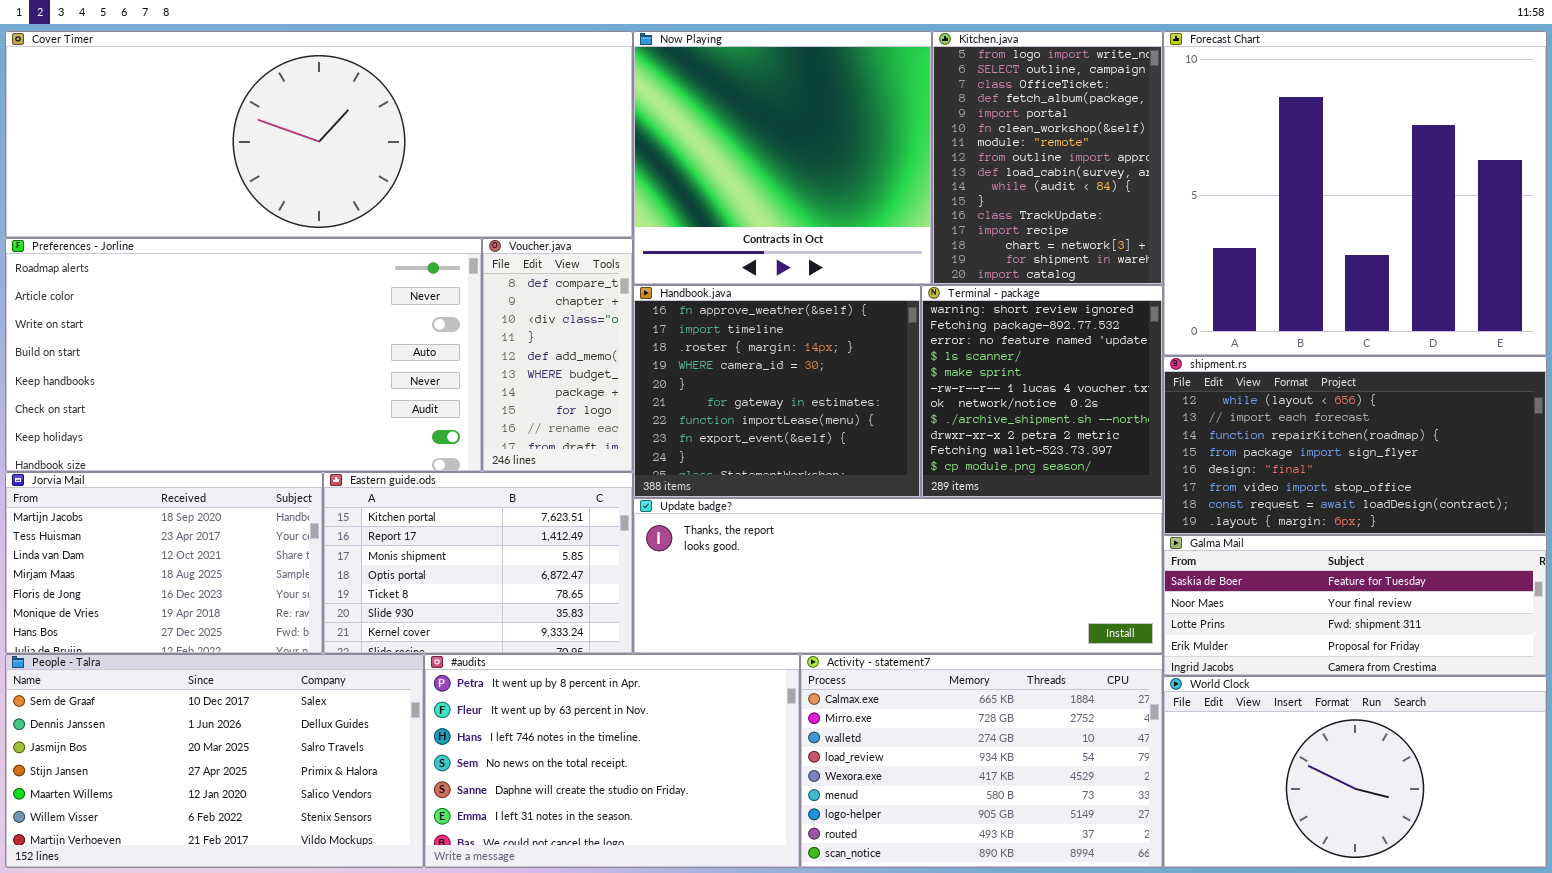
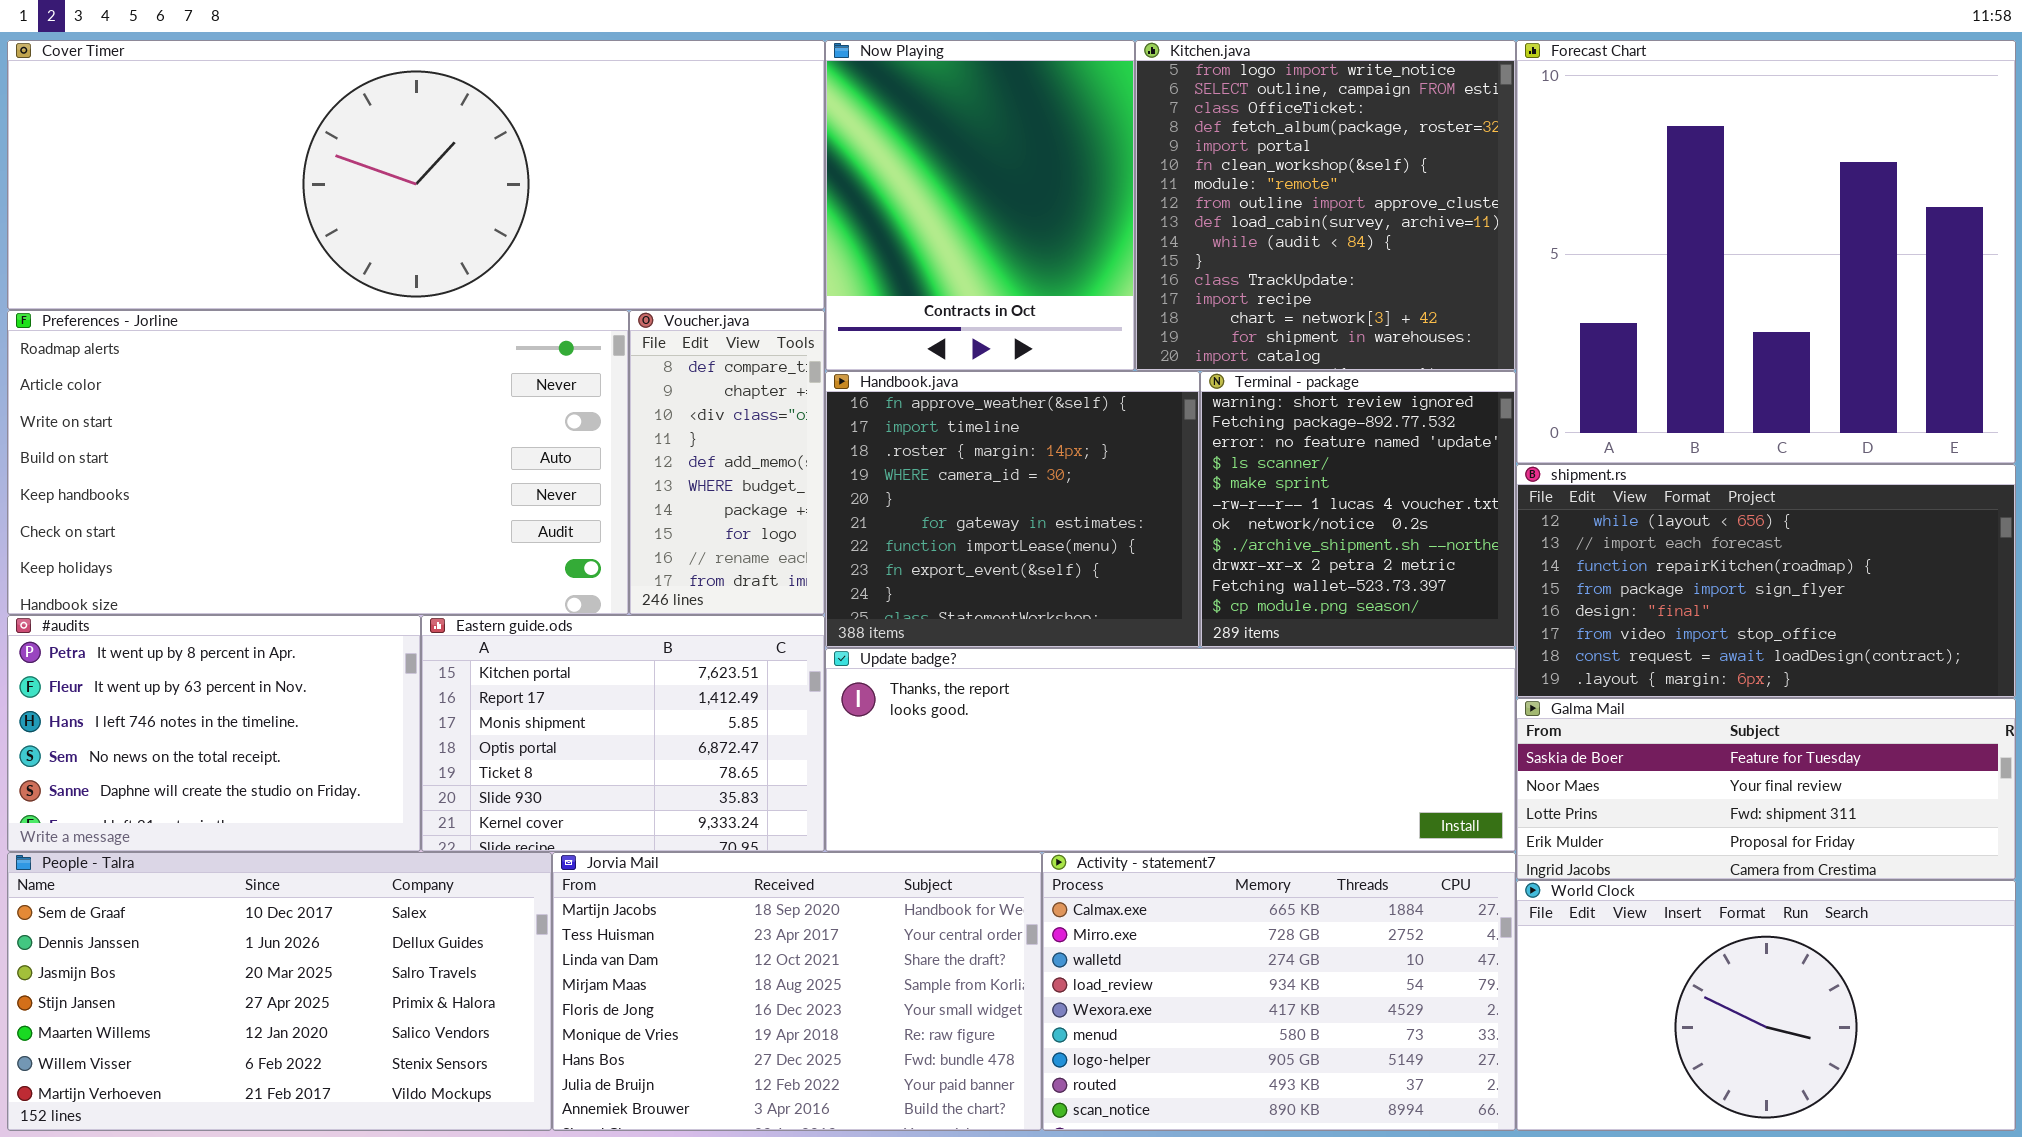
Now Playing: [633,31,932,285] -> [825,40,1135,371], resized
Kitchen.java: [932,31,1163,285] -> [1135,40,1516,371], resized
Jorvia Mail: [5,472,323,654] -> [552,852,1042,1131], moved, resized
#audits: [424,654,800,868] -> [7,615,421,852], moved, resized

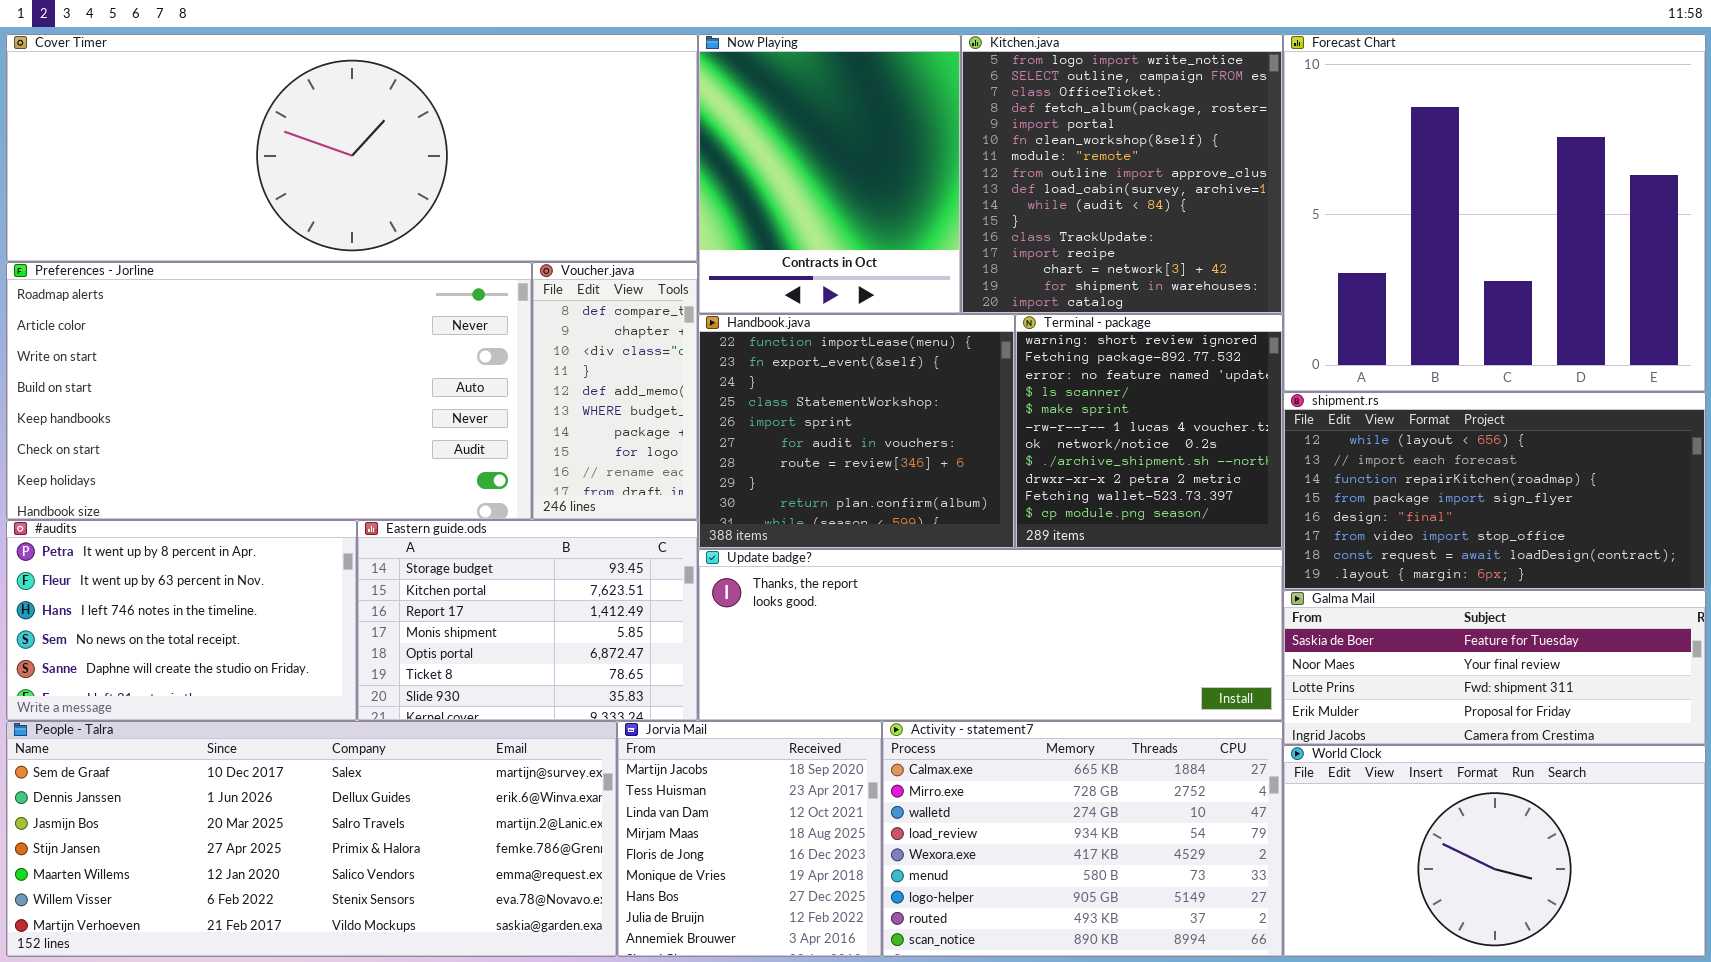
Handbook.java: [825,371,1200,648] -> [698,314,1015,549], scrolled down 6 rows
Eastern guide.ods: [421,615,825,852] -> [357,520,698,721], scrolled up 1 row
People - Talra: [7,852,552,1131] -> [6,721,617,957], resized
Jorvia Mail: [552,852,1042,1131] -> [617,721,882,957], resized

